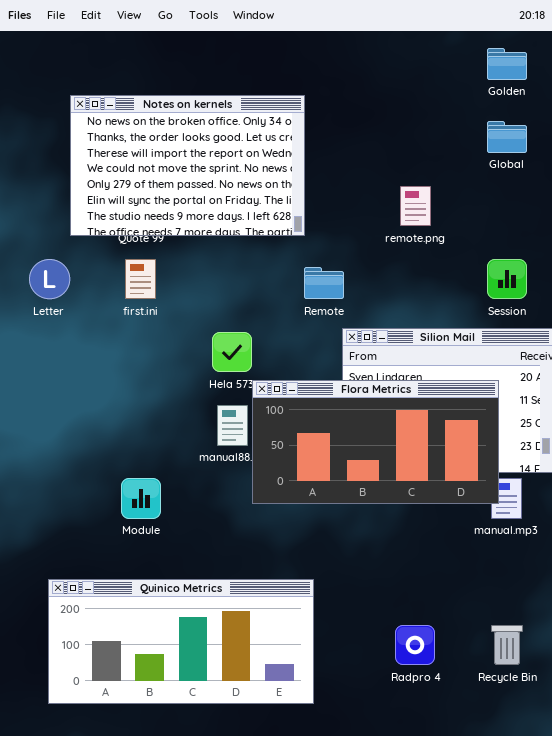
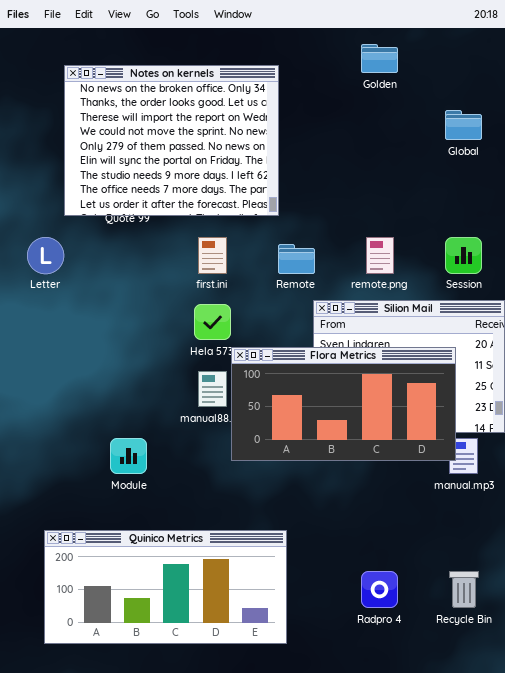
Golden: [487,48,527,80] -> [361,44,398,73], moved
Notes on kernels: [70,95,305,236] -> [64,65,279,216], resized
remote.png: [400,186,431,226] -> [366,237,394,274], moved
first.ini: [125,259,156,299] -> [198,237,227,274], moved

